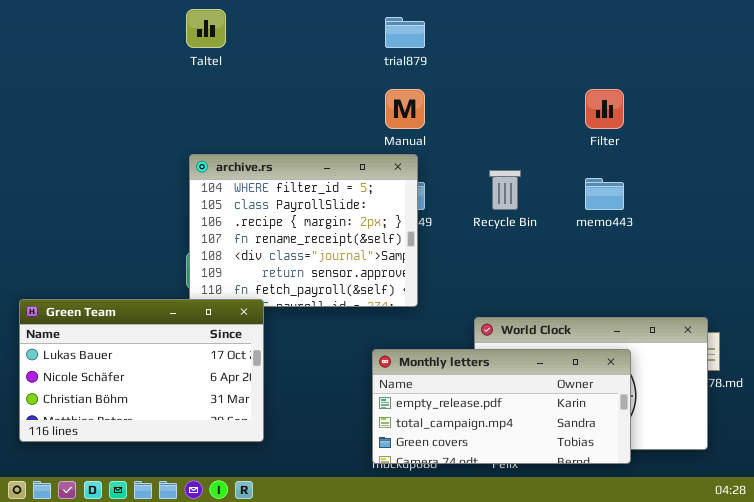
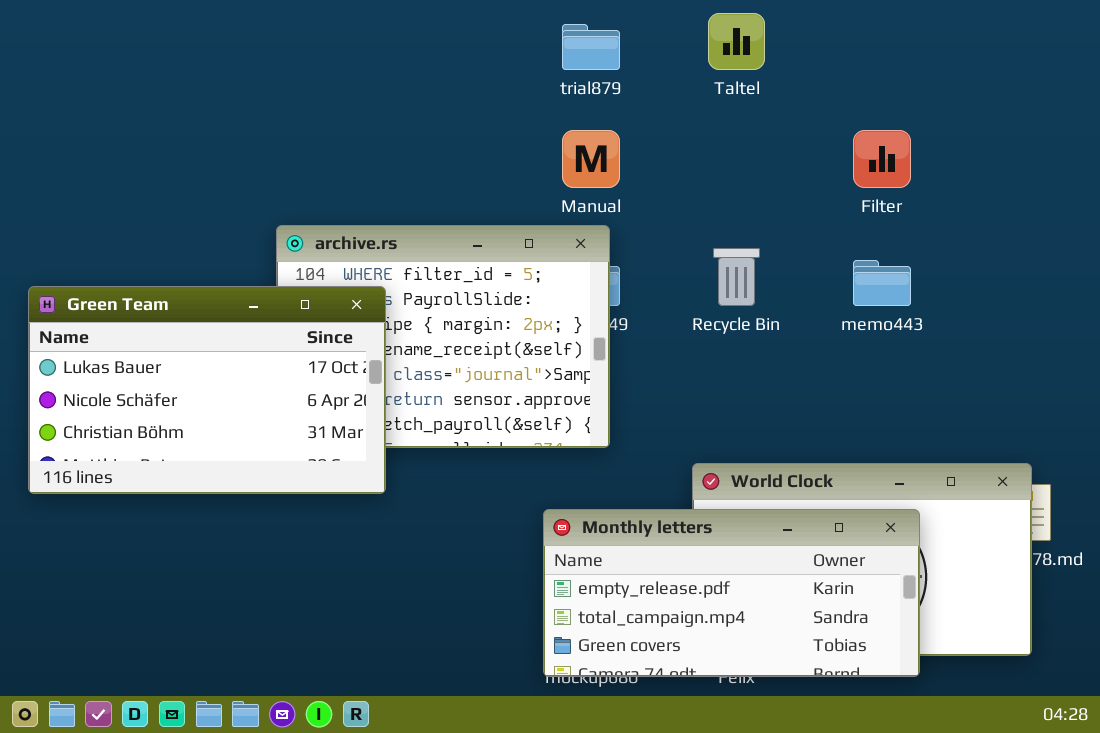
Taltel: [186,9,226,48] -> [708,13,765,70], moved
Green Team: [19,299,264,442] -> [28,286,386,494], moved

